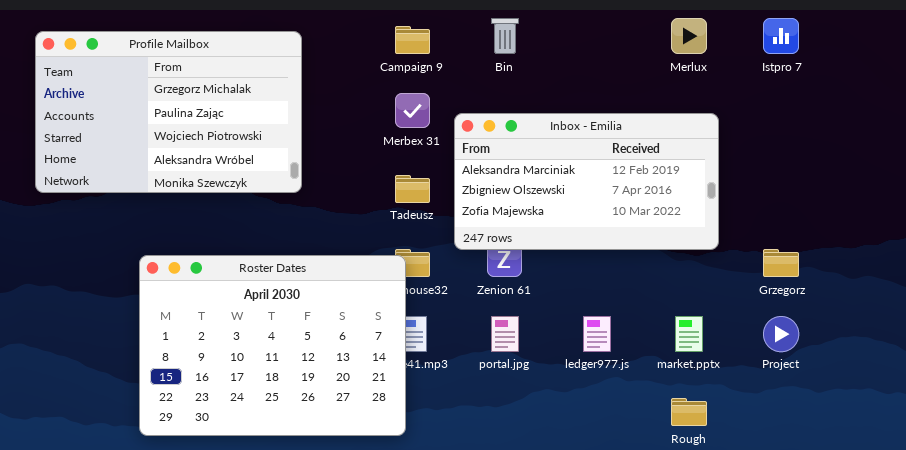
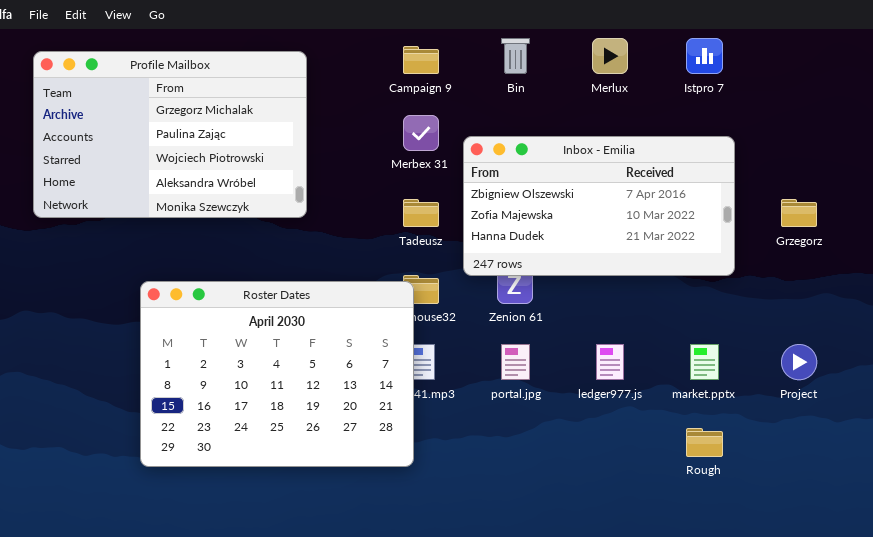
Merlux: [671,18,707,54] -> [592,38,628,74], moved
Istpro 7: [763,18,799,54] -> [686,38,723,74], moved
Inbox - Emilia: [454,113,719,250] -> [463,136,735,276], scrolled down 1 row
Grzegorz: [763,249,799,277] -> [781,199,817,227], moved

